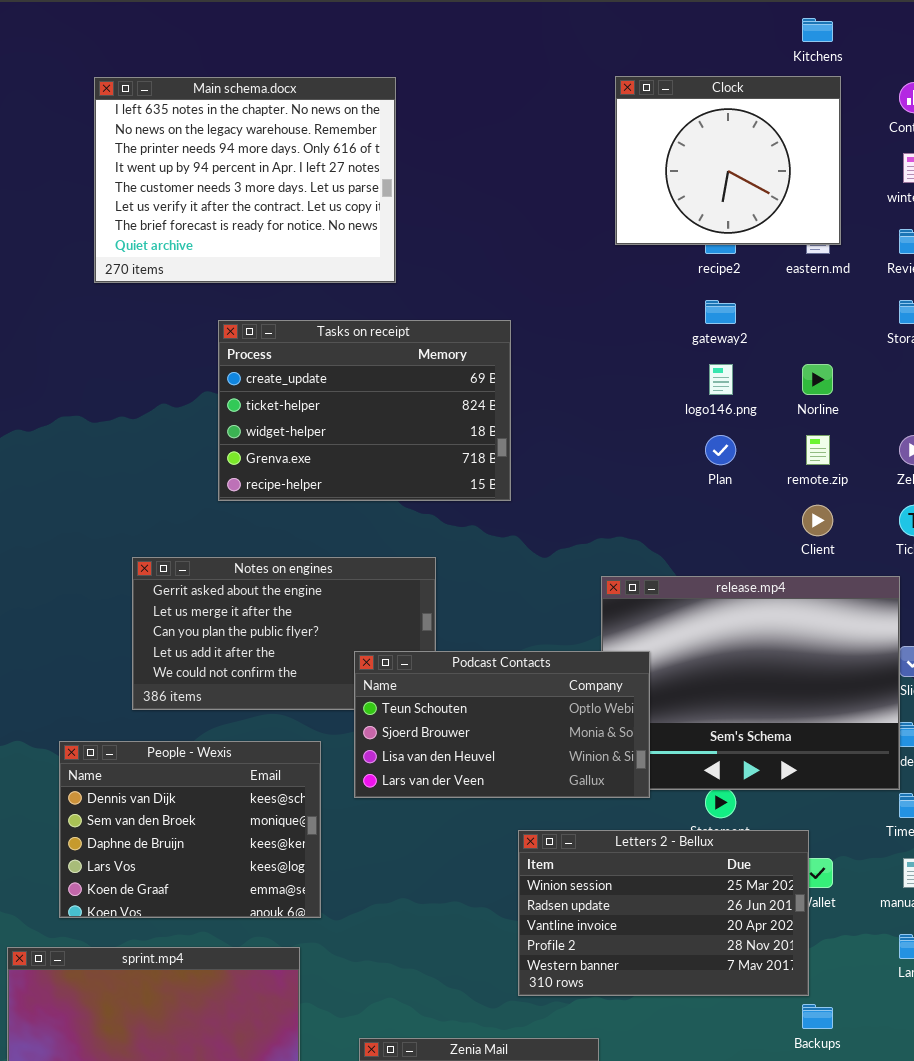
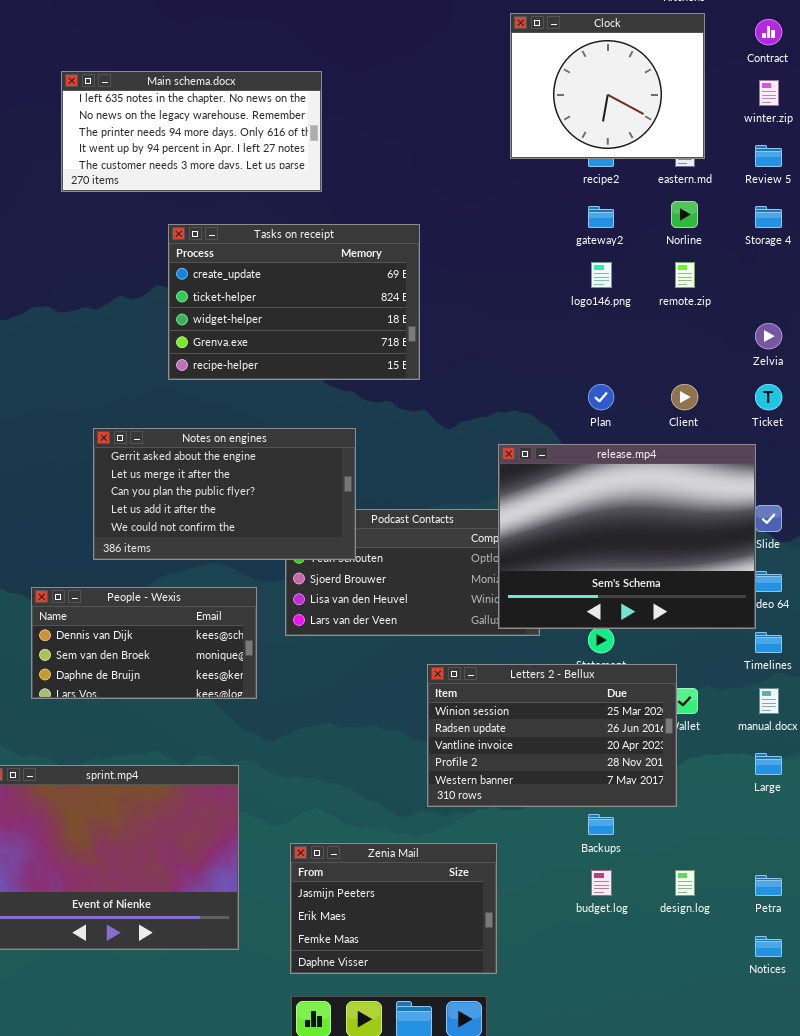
Main schema.docx: [94,77,396,283] -> [61,71,322,192], resized
Norline: [802,364,833,395] -> [671,201,698,228], moved
Plan: [705,435,736,465] -> [588,384,614,410], moved
remote.zip: [806,435,830,465] -> [675,262,695,288], moved
Notes on engines: [132,557,436,710] -> [93,428,356,560], raised
release.mp4: [601,576,900,790] -> [498,444,756,629], raised
People - Wexis: [59,741,321,918] -> [31,587,257,699], resized
Backups: [802,1004,833,1029] -> [588,814,614,835], moved

